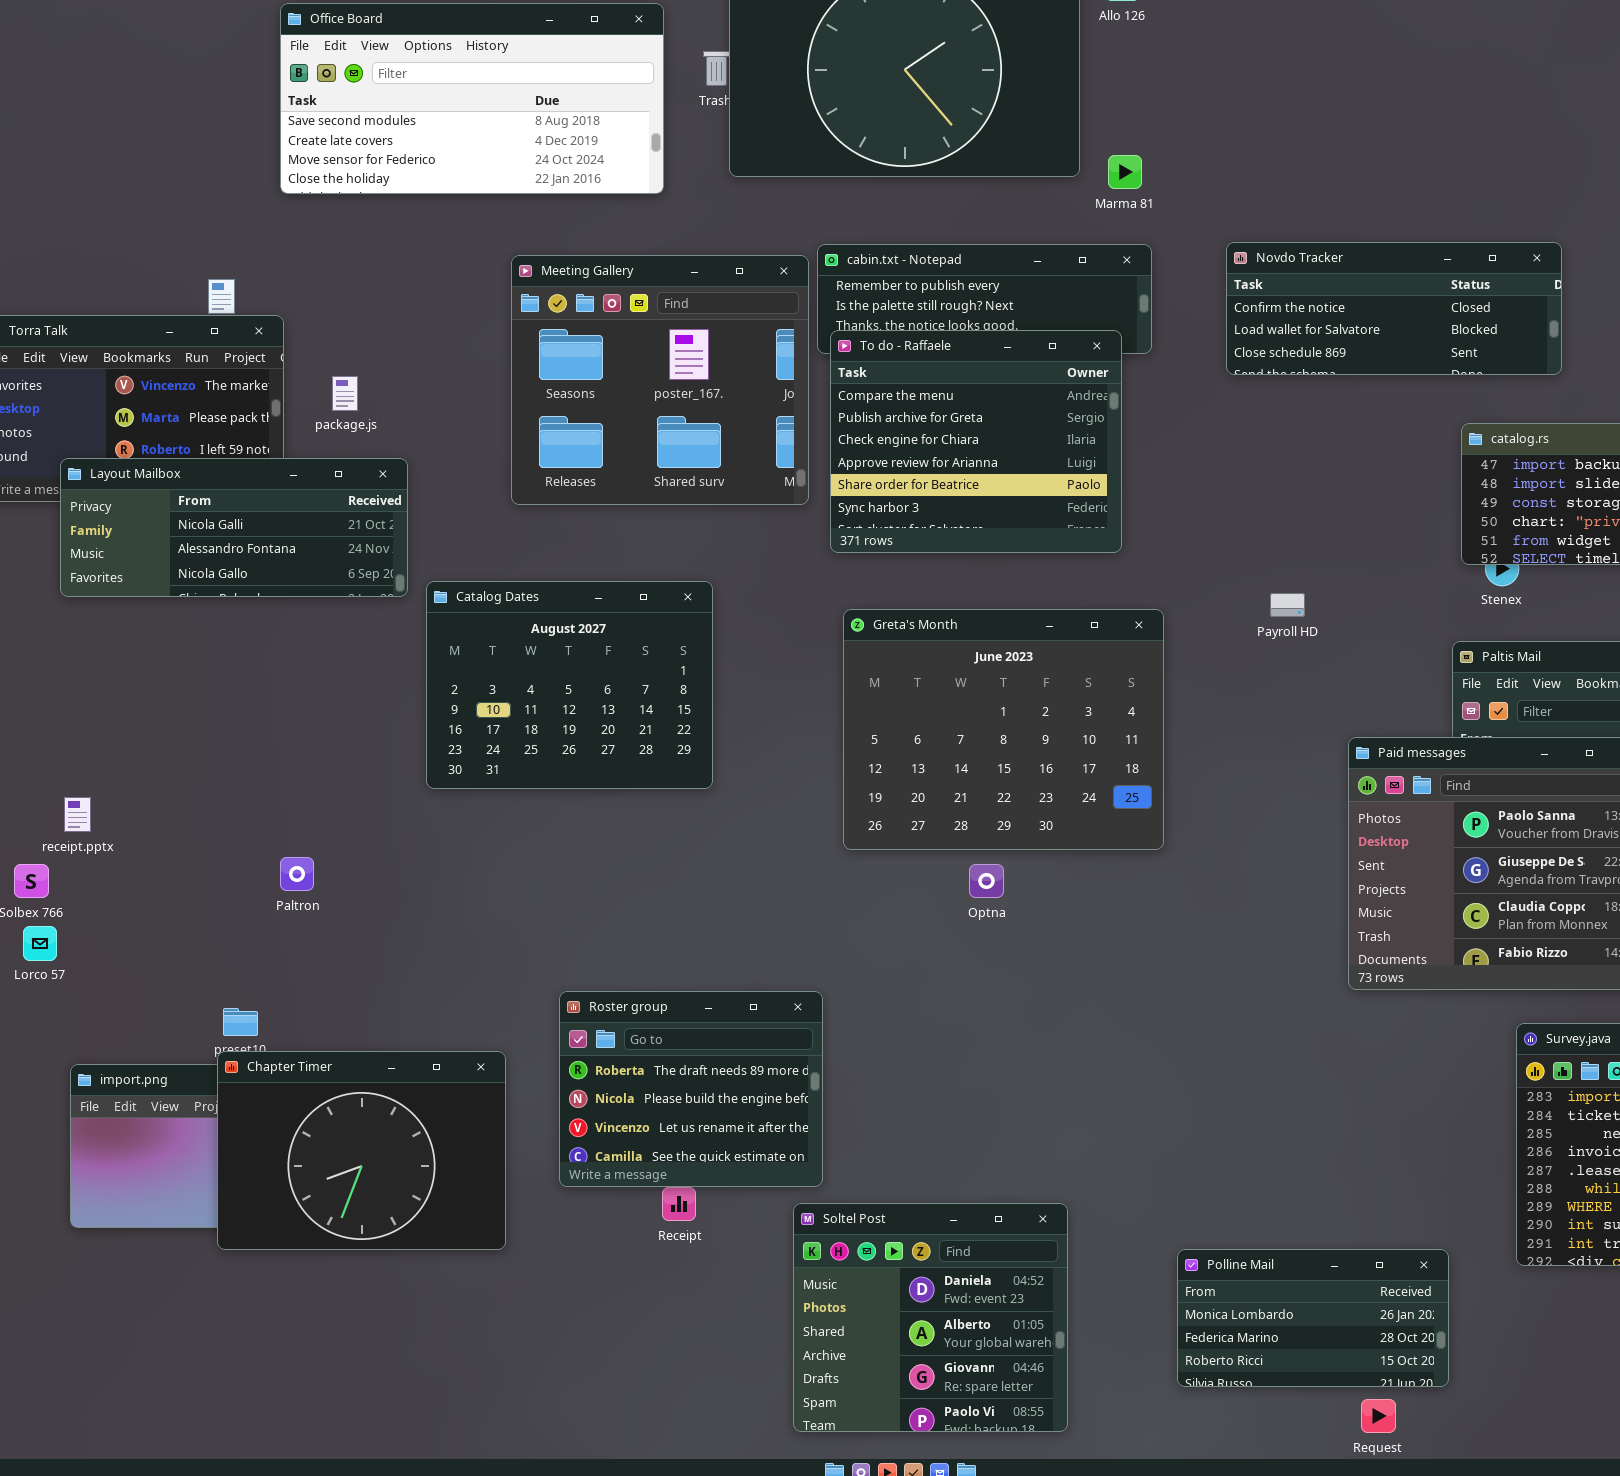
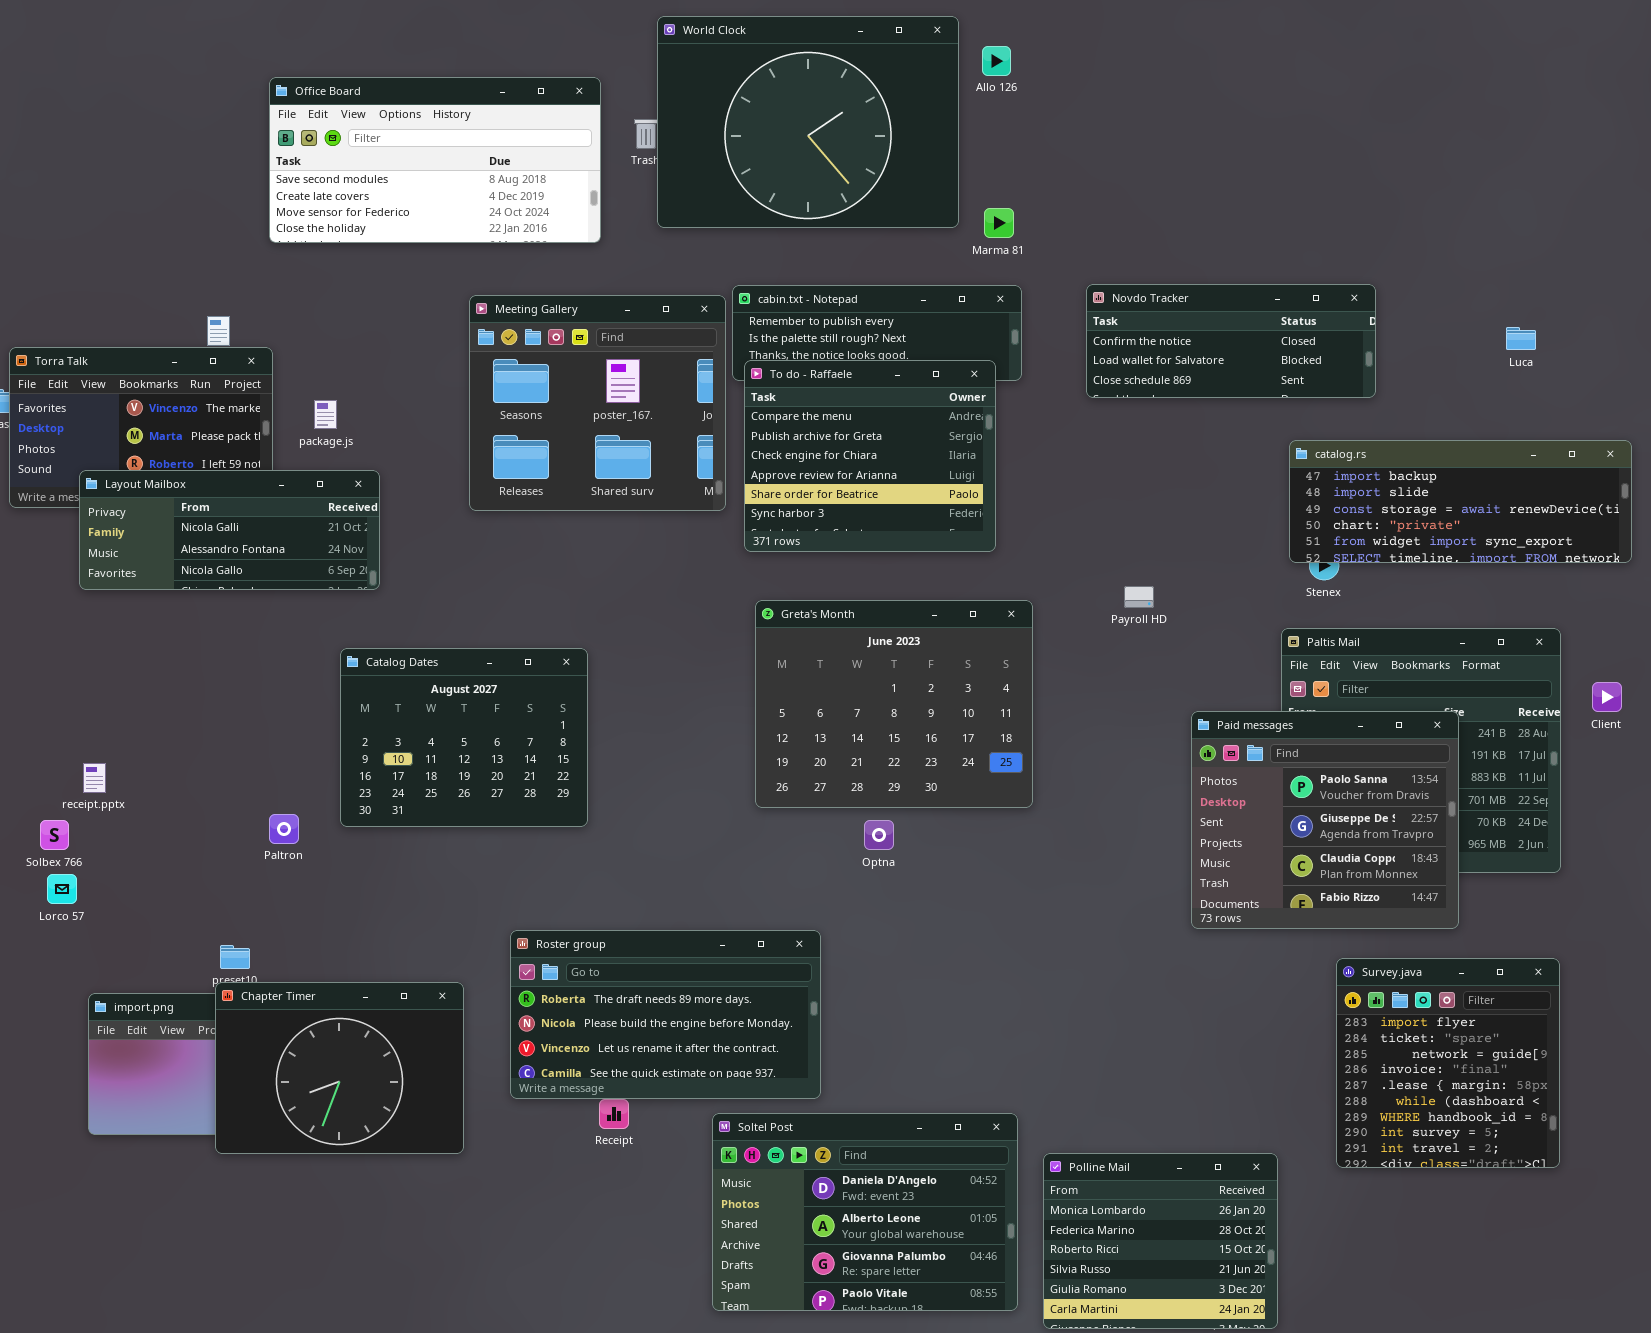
Catalog Dates: [426,581,713,789] -> [340,648,588,827], moved
Roster group: [559,991,823,1187] -> [510,930,821,1099], resized
Soltel Post: [793,1203,1068,1432] -> [712,1113,1018,1311], resized
Polline Mail: [1177,1249,1449,1387] -> [1043,1153,1278,1329], resized

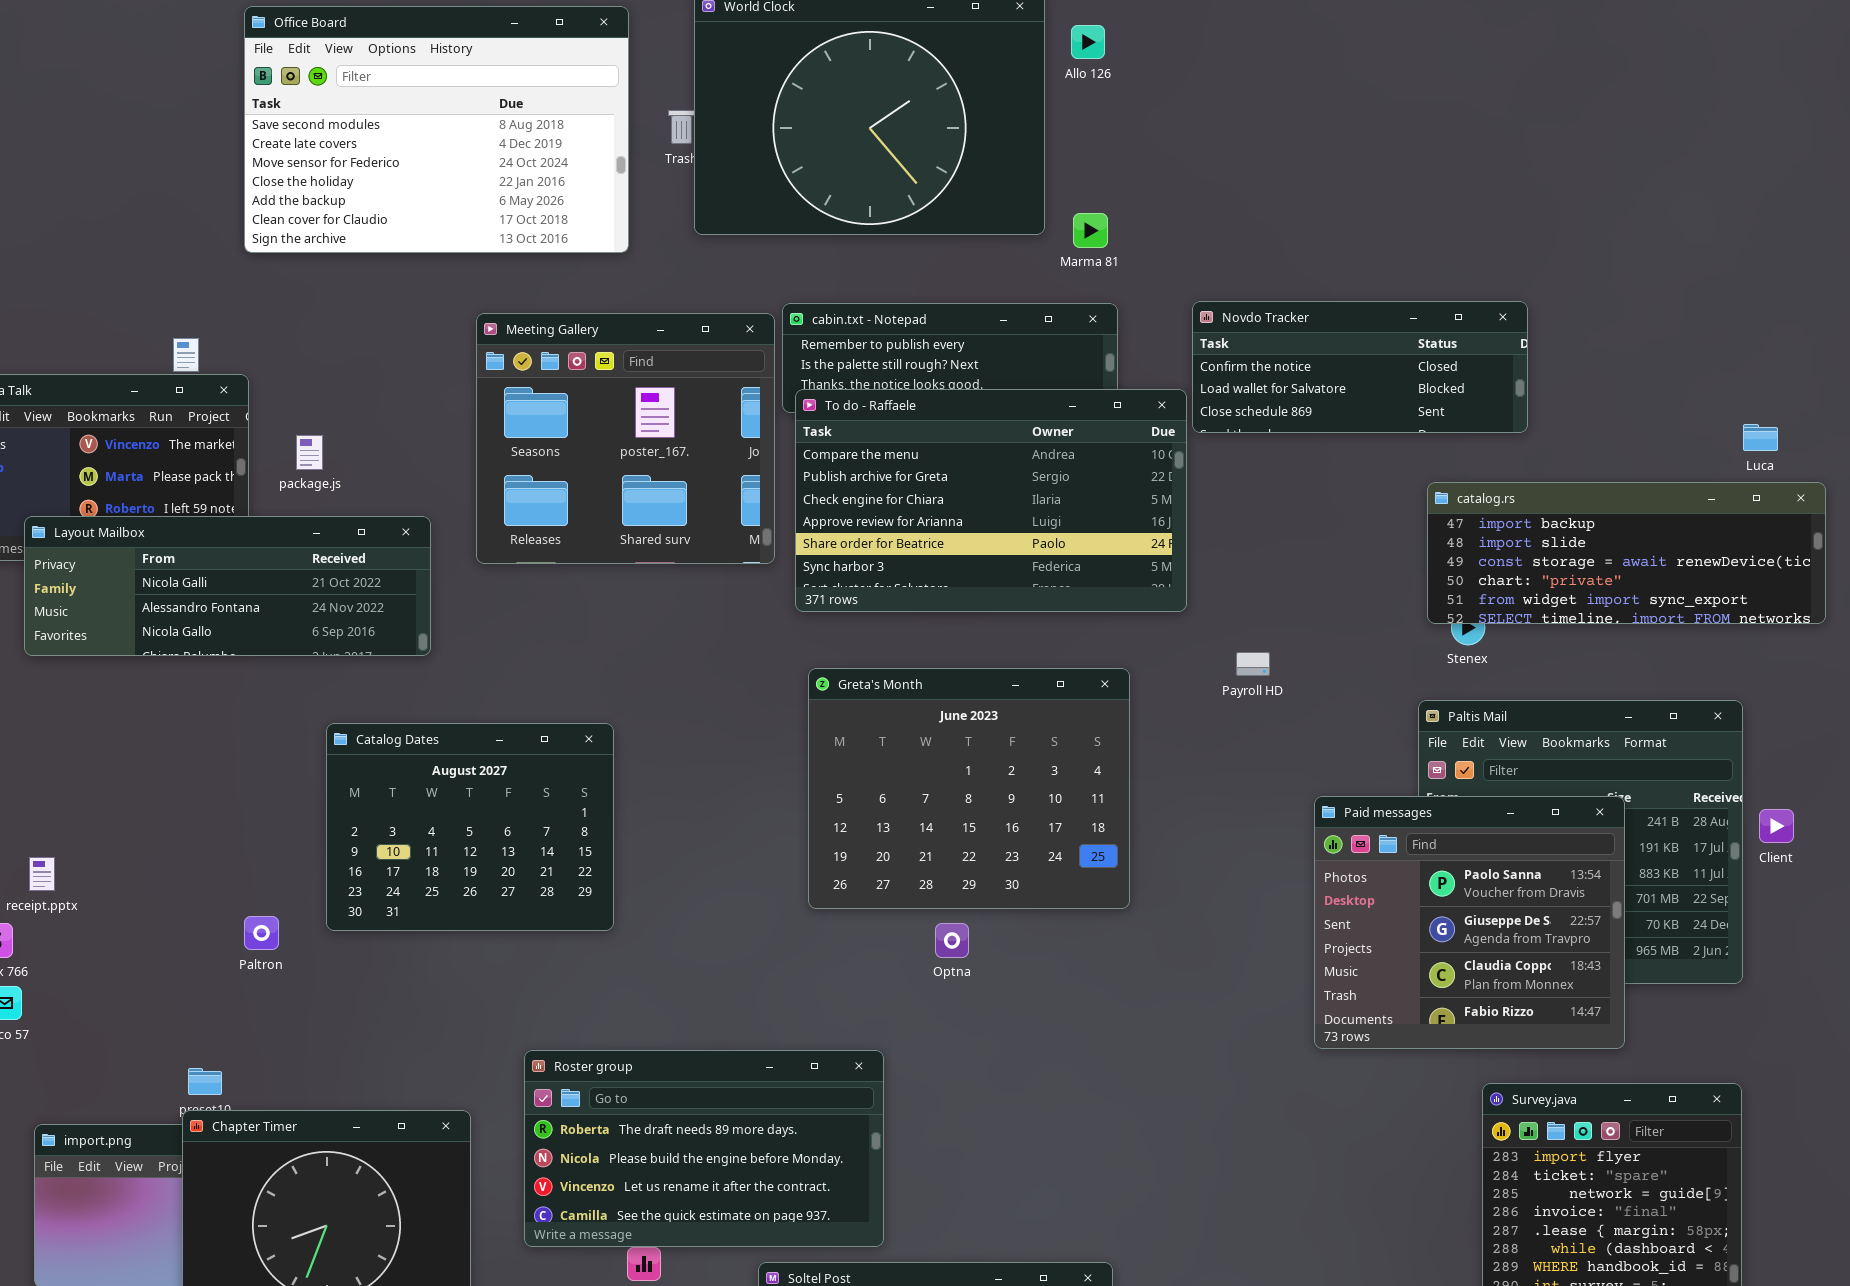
Office Board: [269,77,601,243] -> [244,6,629,253], resized
Luca: [1506,327,1536,350] -> [1743,424,1778,451], moved
To do - Raffaele: [744,360,996,552] -> [795,389,1187,612], resized
Layout Mailbox: [79,470,380,590] -> [24,516,431,656], resized
Client: [1592,682,1622,712] -> [1759,809,1794,843], moved

